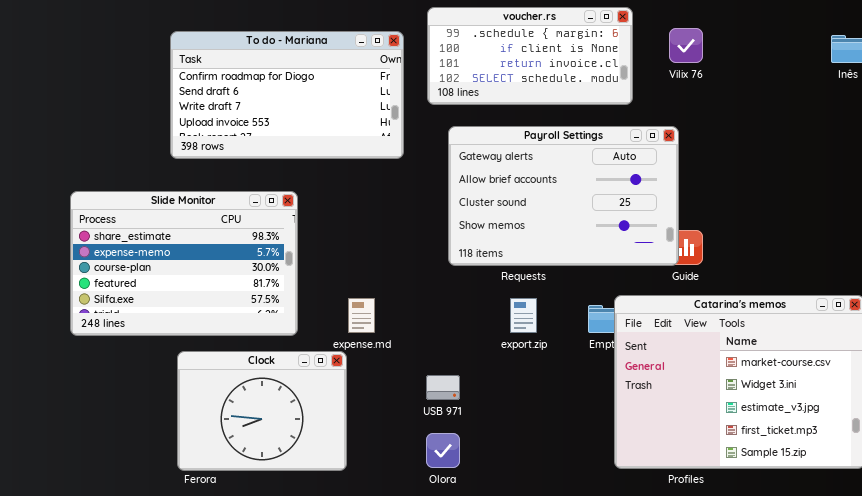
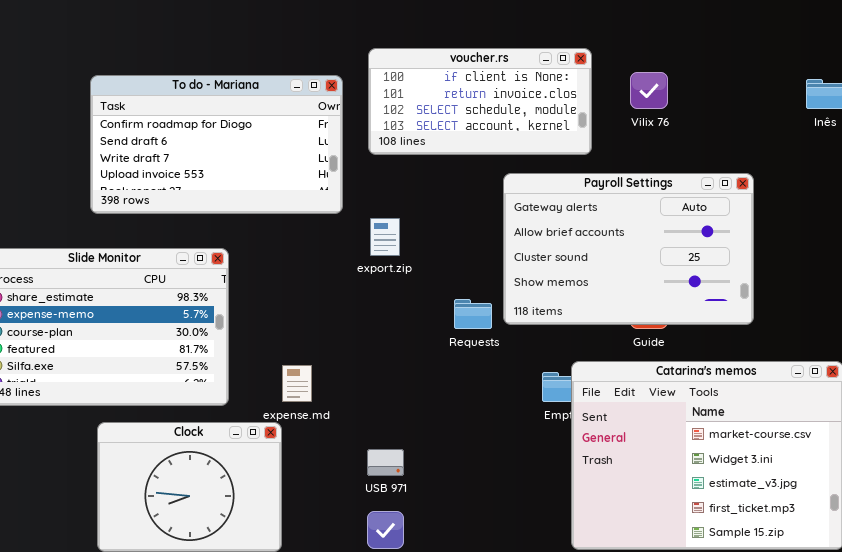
voucher.rs: [427,7,633,105] -> [368,48,592,155], scrolled down 1 row
Payroll Settings: [448,126,679,266] -> [503,173,754,325], moved
export.zip: [510,298,537,333] -> [370,218,400,256], moved

